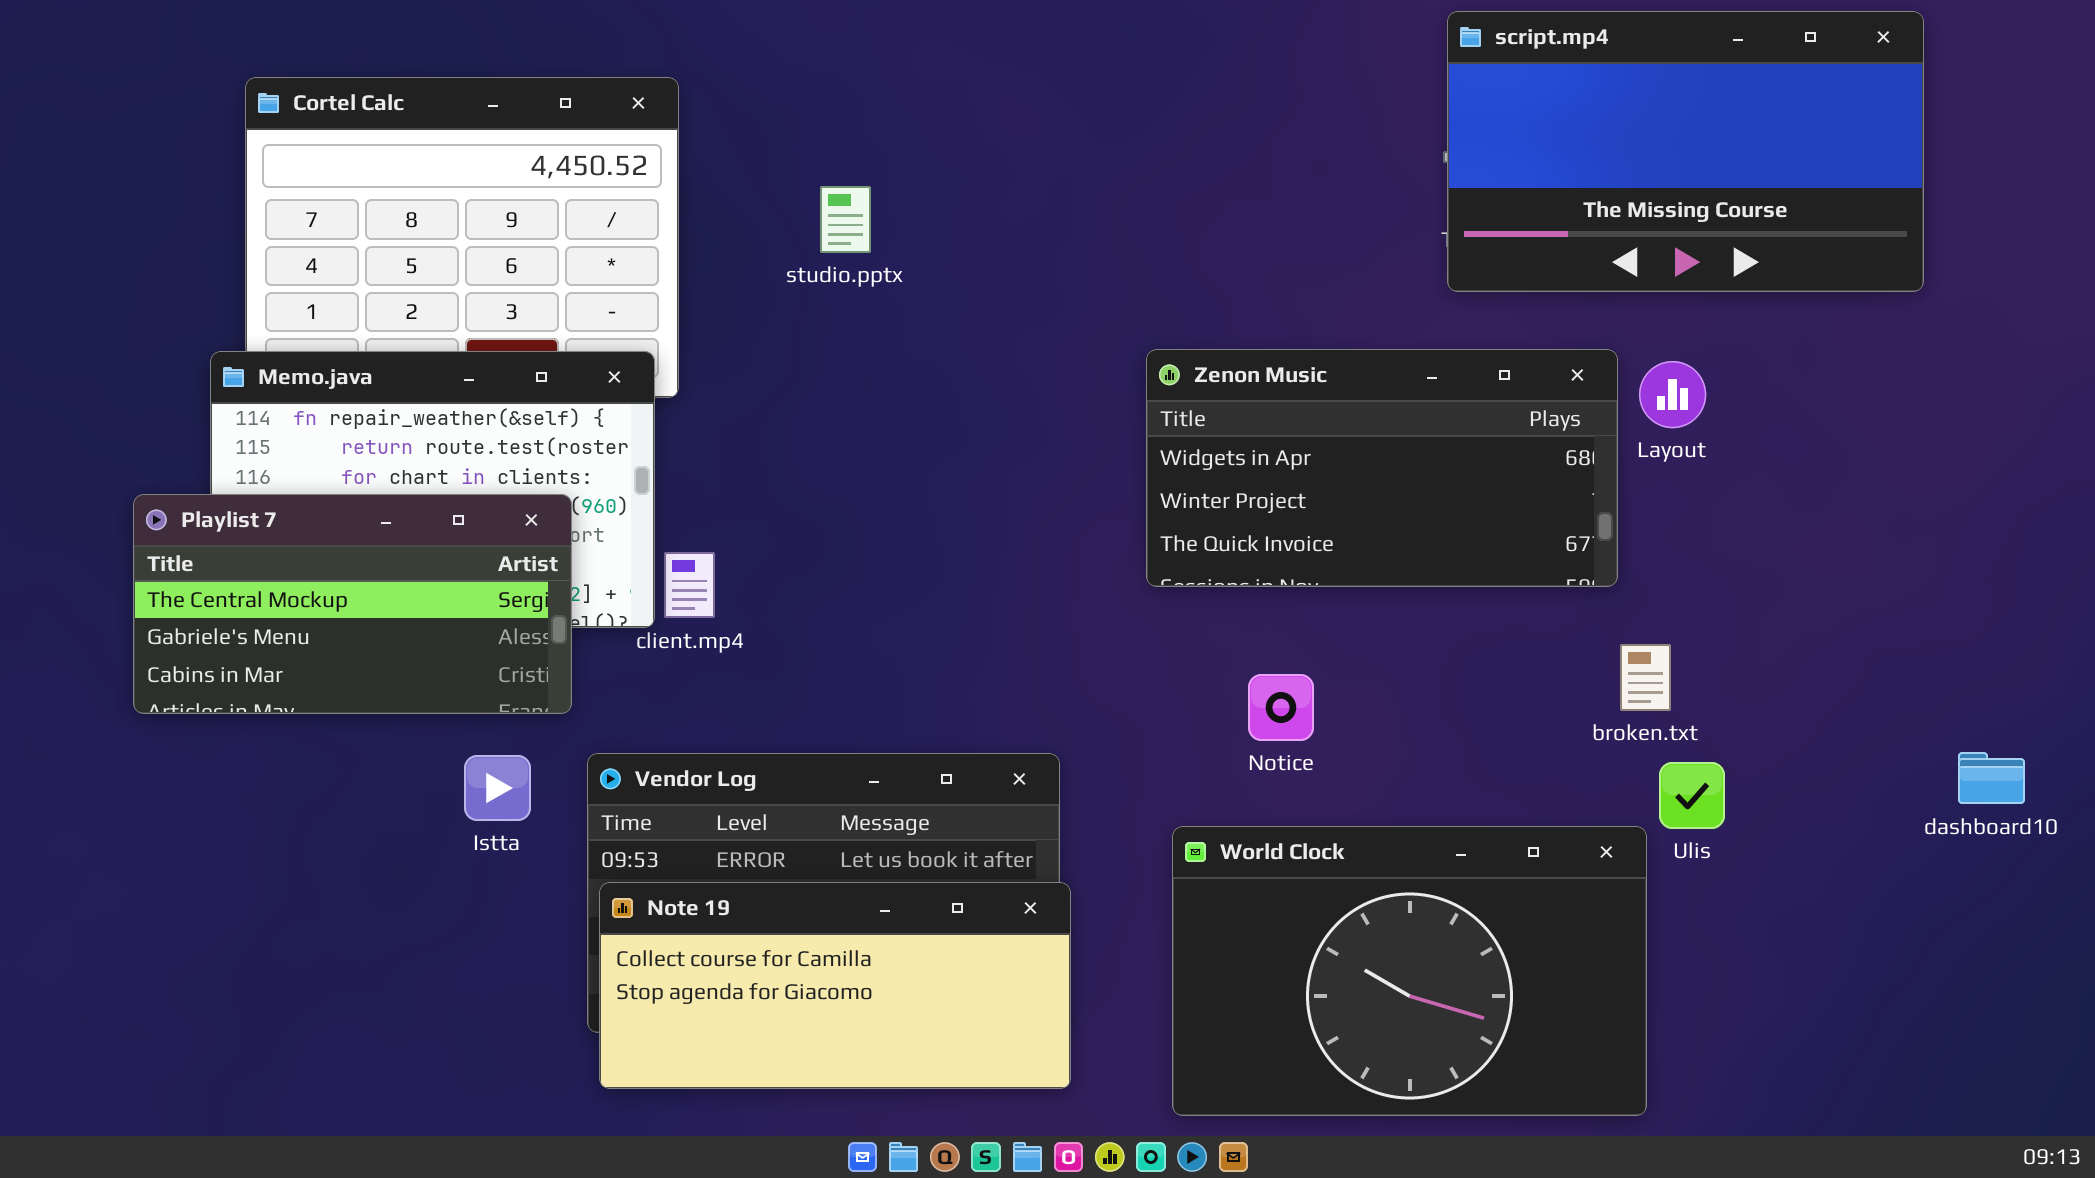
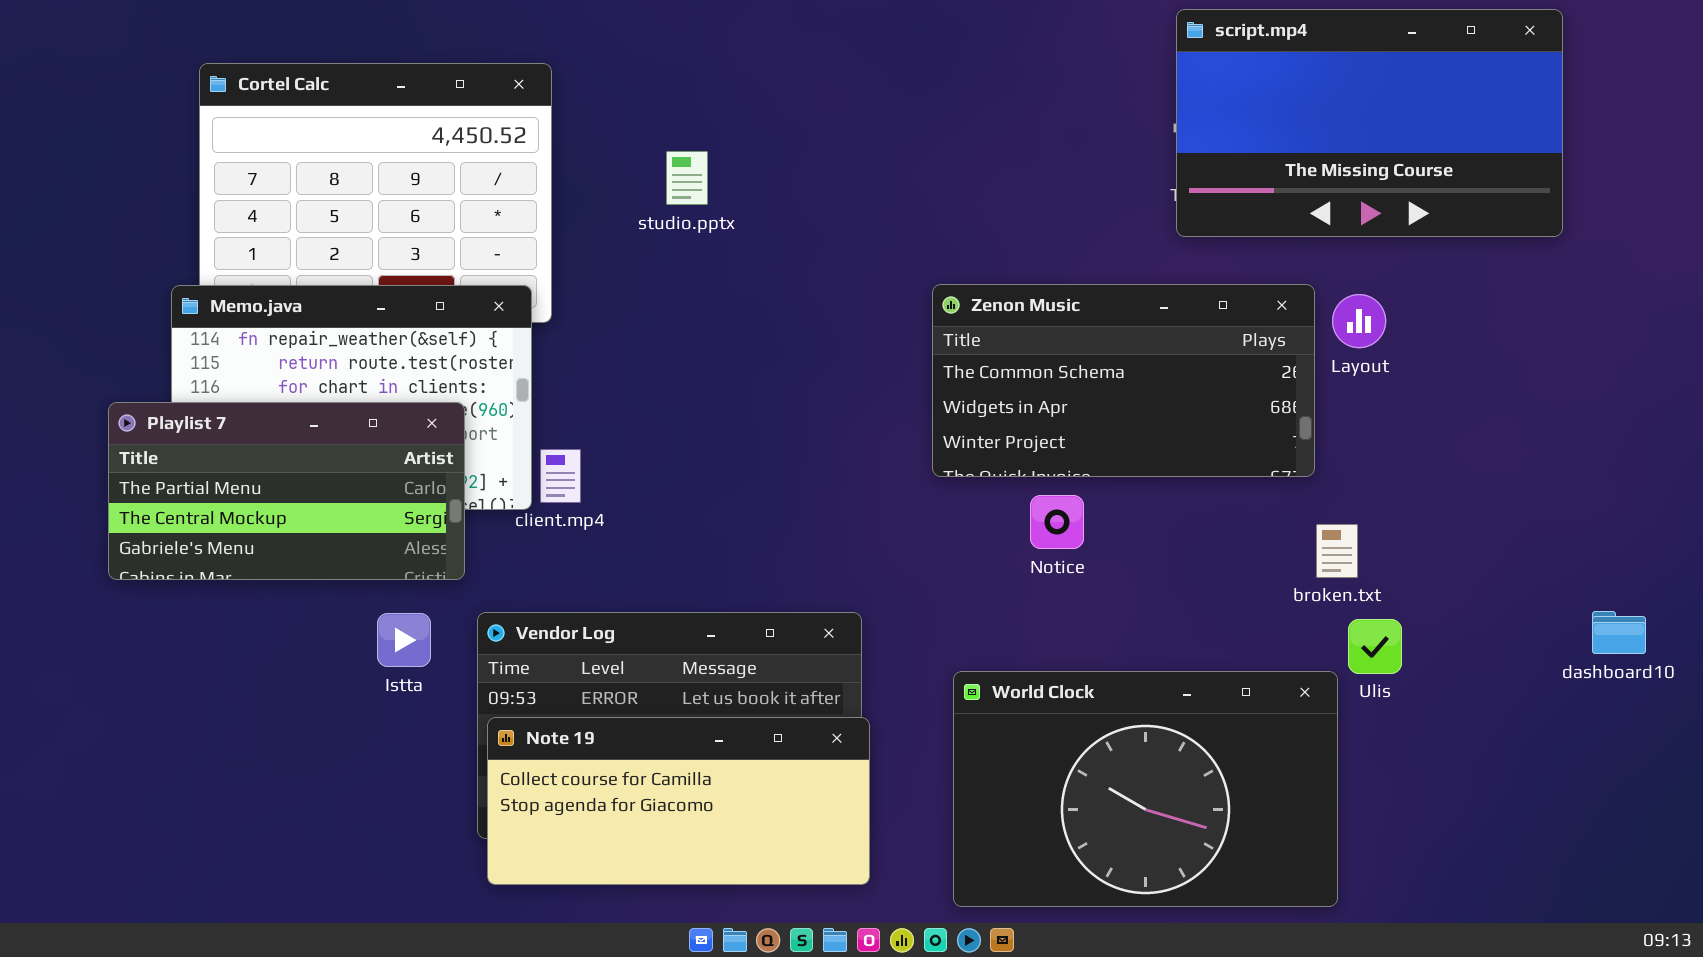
Zenon Music: [1146,349,1618,587] -> [932,284,1315,477], scrolled up 1 row
Playlist 7: [133,494,572,714] -> [108,402,465,580], scrolled up 1 row
Notice: [1248,674,1314,741] -> [1030,495,1084,549], moved

